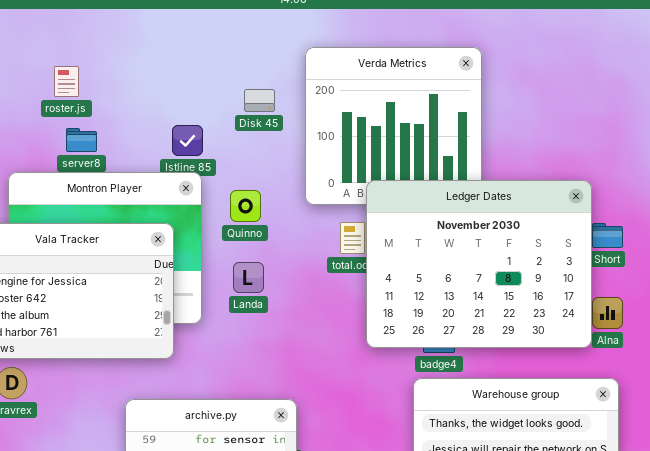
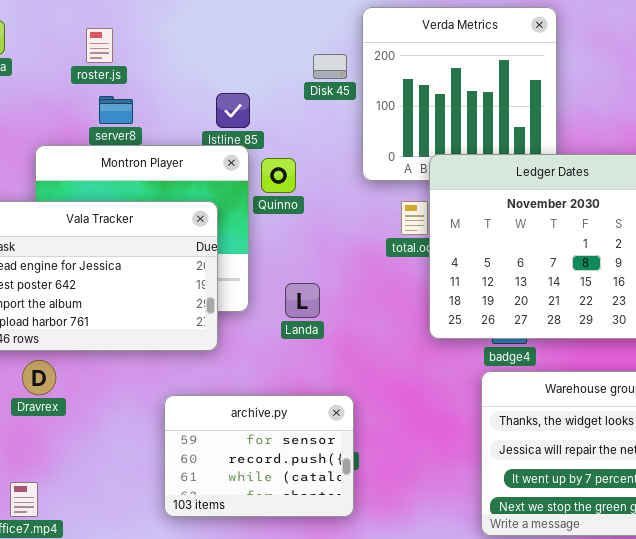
Disk 45: [244,89,275,112] -> [313,54,347,79], moved
Quinno: [230,190,261,222] -> [261,158,296,193], moved
Landa: [233,262,264,293] -> [285,283,320,318], moved

